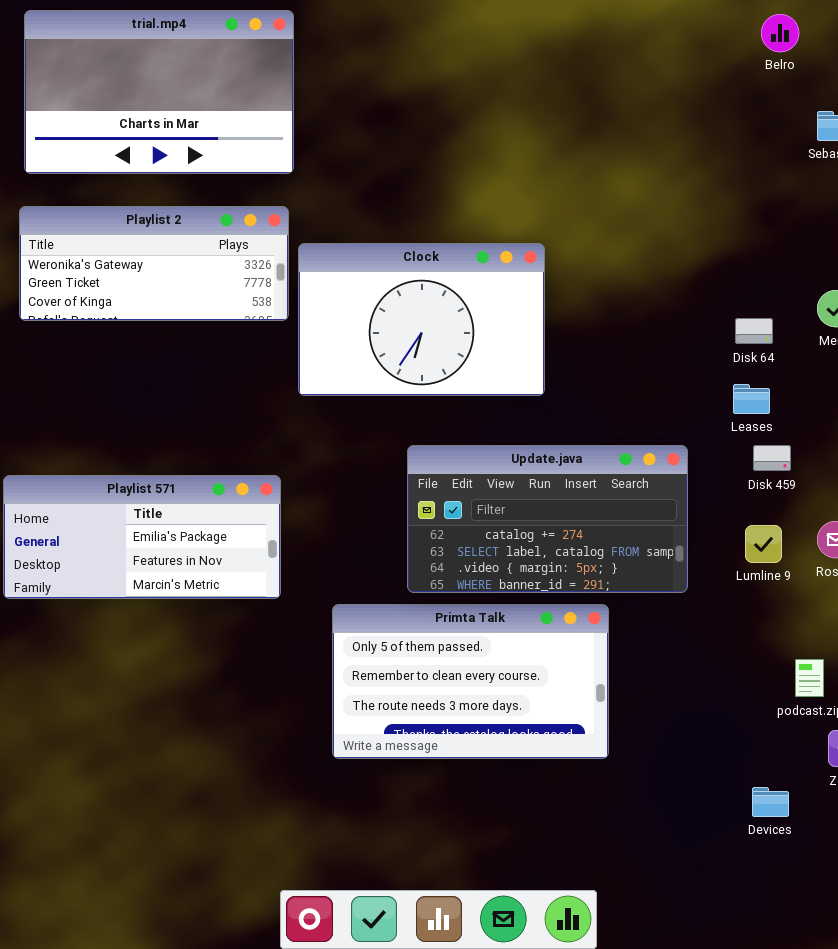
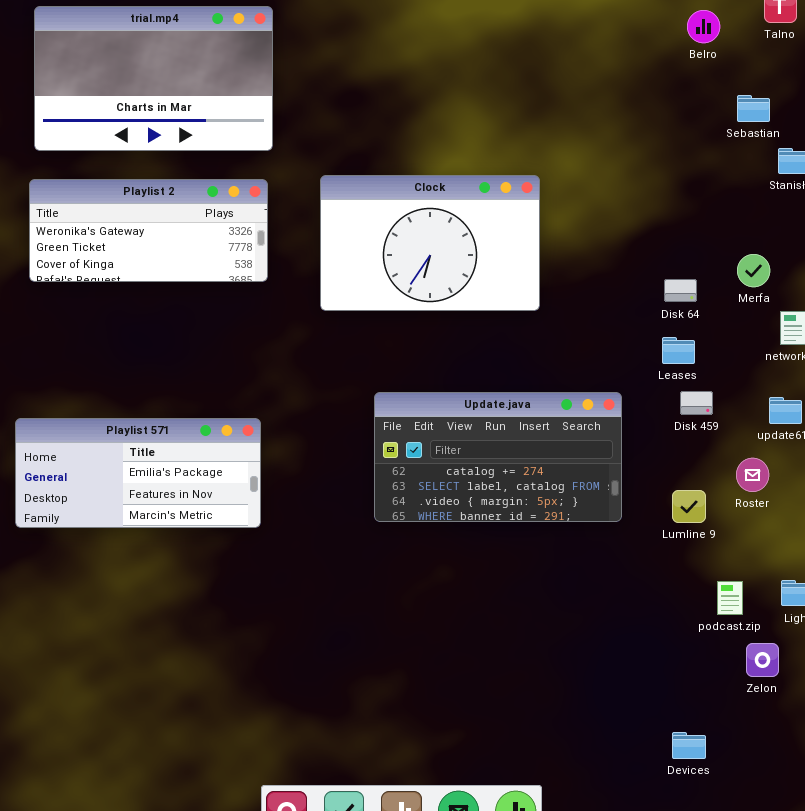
Clock: [298,243,545,396] -> [320,175,540,311], moved
Lumline 9: [745,525,782,563] -> [672,490,706,523], moved
Primta Talk: [332,604,609,759] -> none, closed
Devices: [752,787,789,817] -> [672,732,706,759], moved

